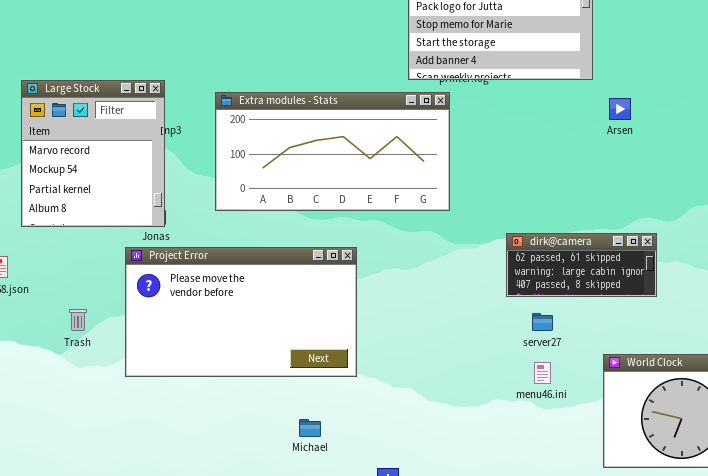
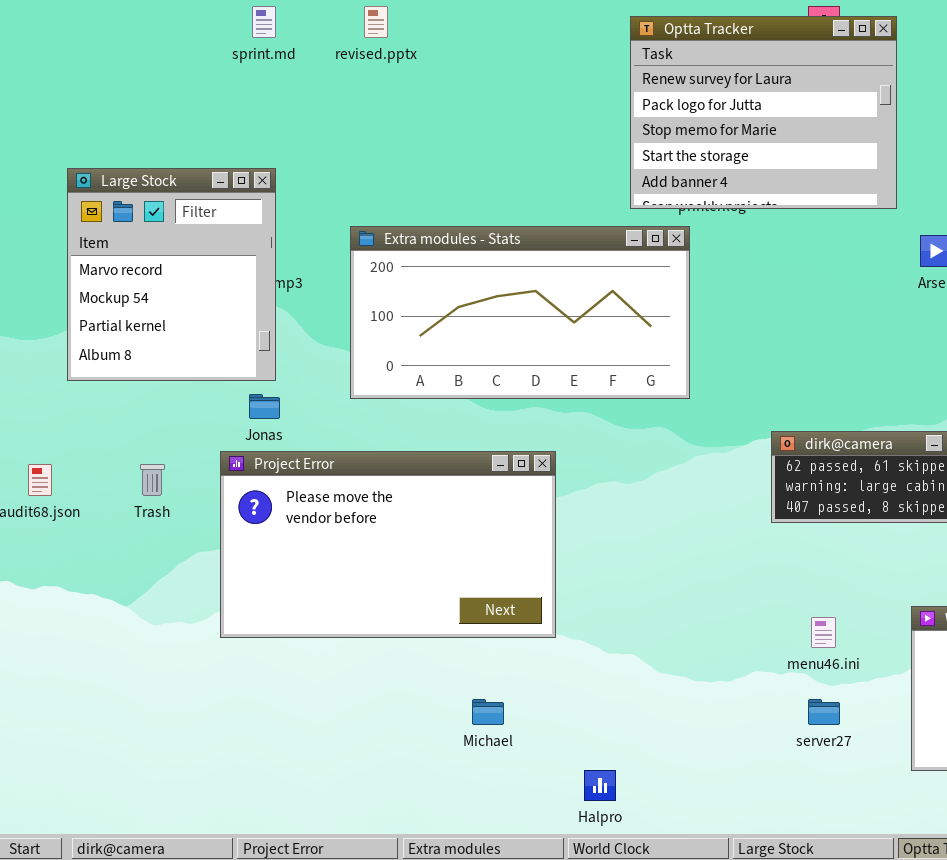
Large Stock: [21,80,165,227] -> [67,168,276,381], moved
Trash: [69,309,87,331] -> [140,464,165,496], moved
server27: [532,313,553,331] -> [808,699,840,725], moved

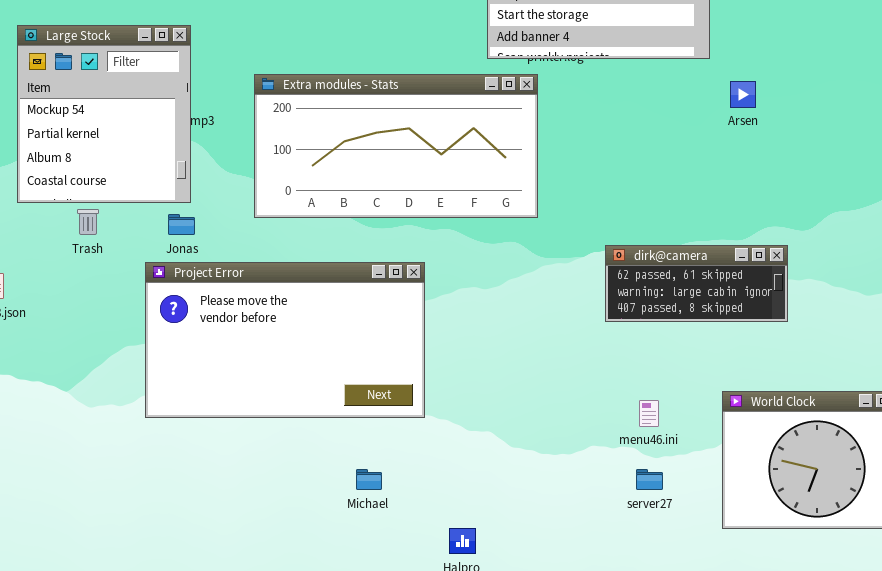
Large Stock: [67,168,276,381] -> [17,25,191,203], scrolled down 1 row
Trash: [140,464,165,496] -> [77,209,99,235], moved

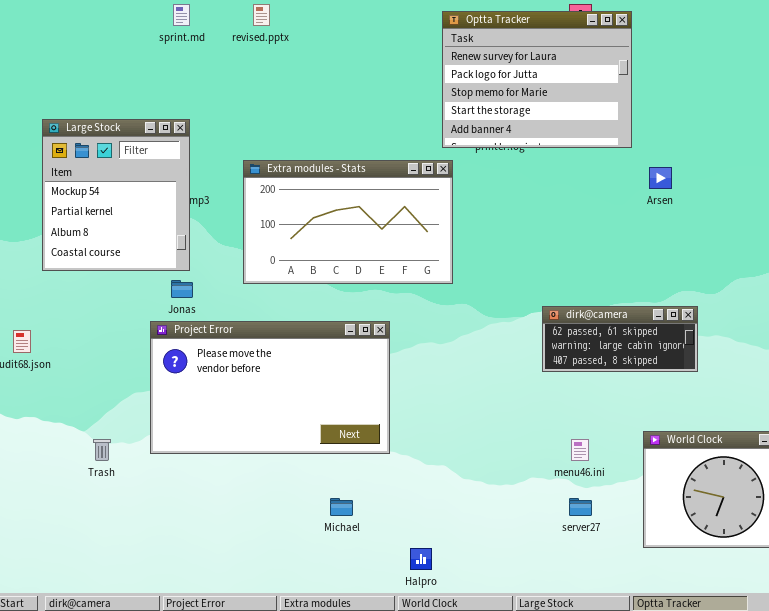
Extra modules - Stats: [254,74,538,218] -> [243,160,453,284], resized
Trash: [77,209,99,235] -> [93,439,111,461], moved

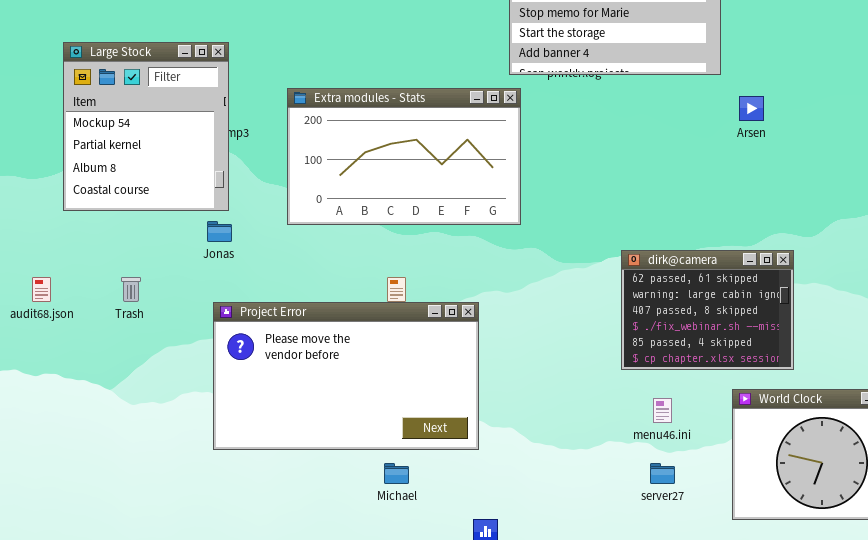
dirk@camera: [542,306,698,372] -> [621,250,794,370], resized
Project Error: [150,321,390,454] -> [213,302,479,450], moved
Trash: [93,439,111,461] -> [121,277,141,302], moved

